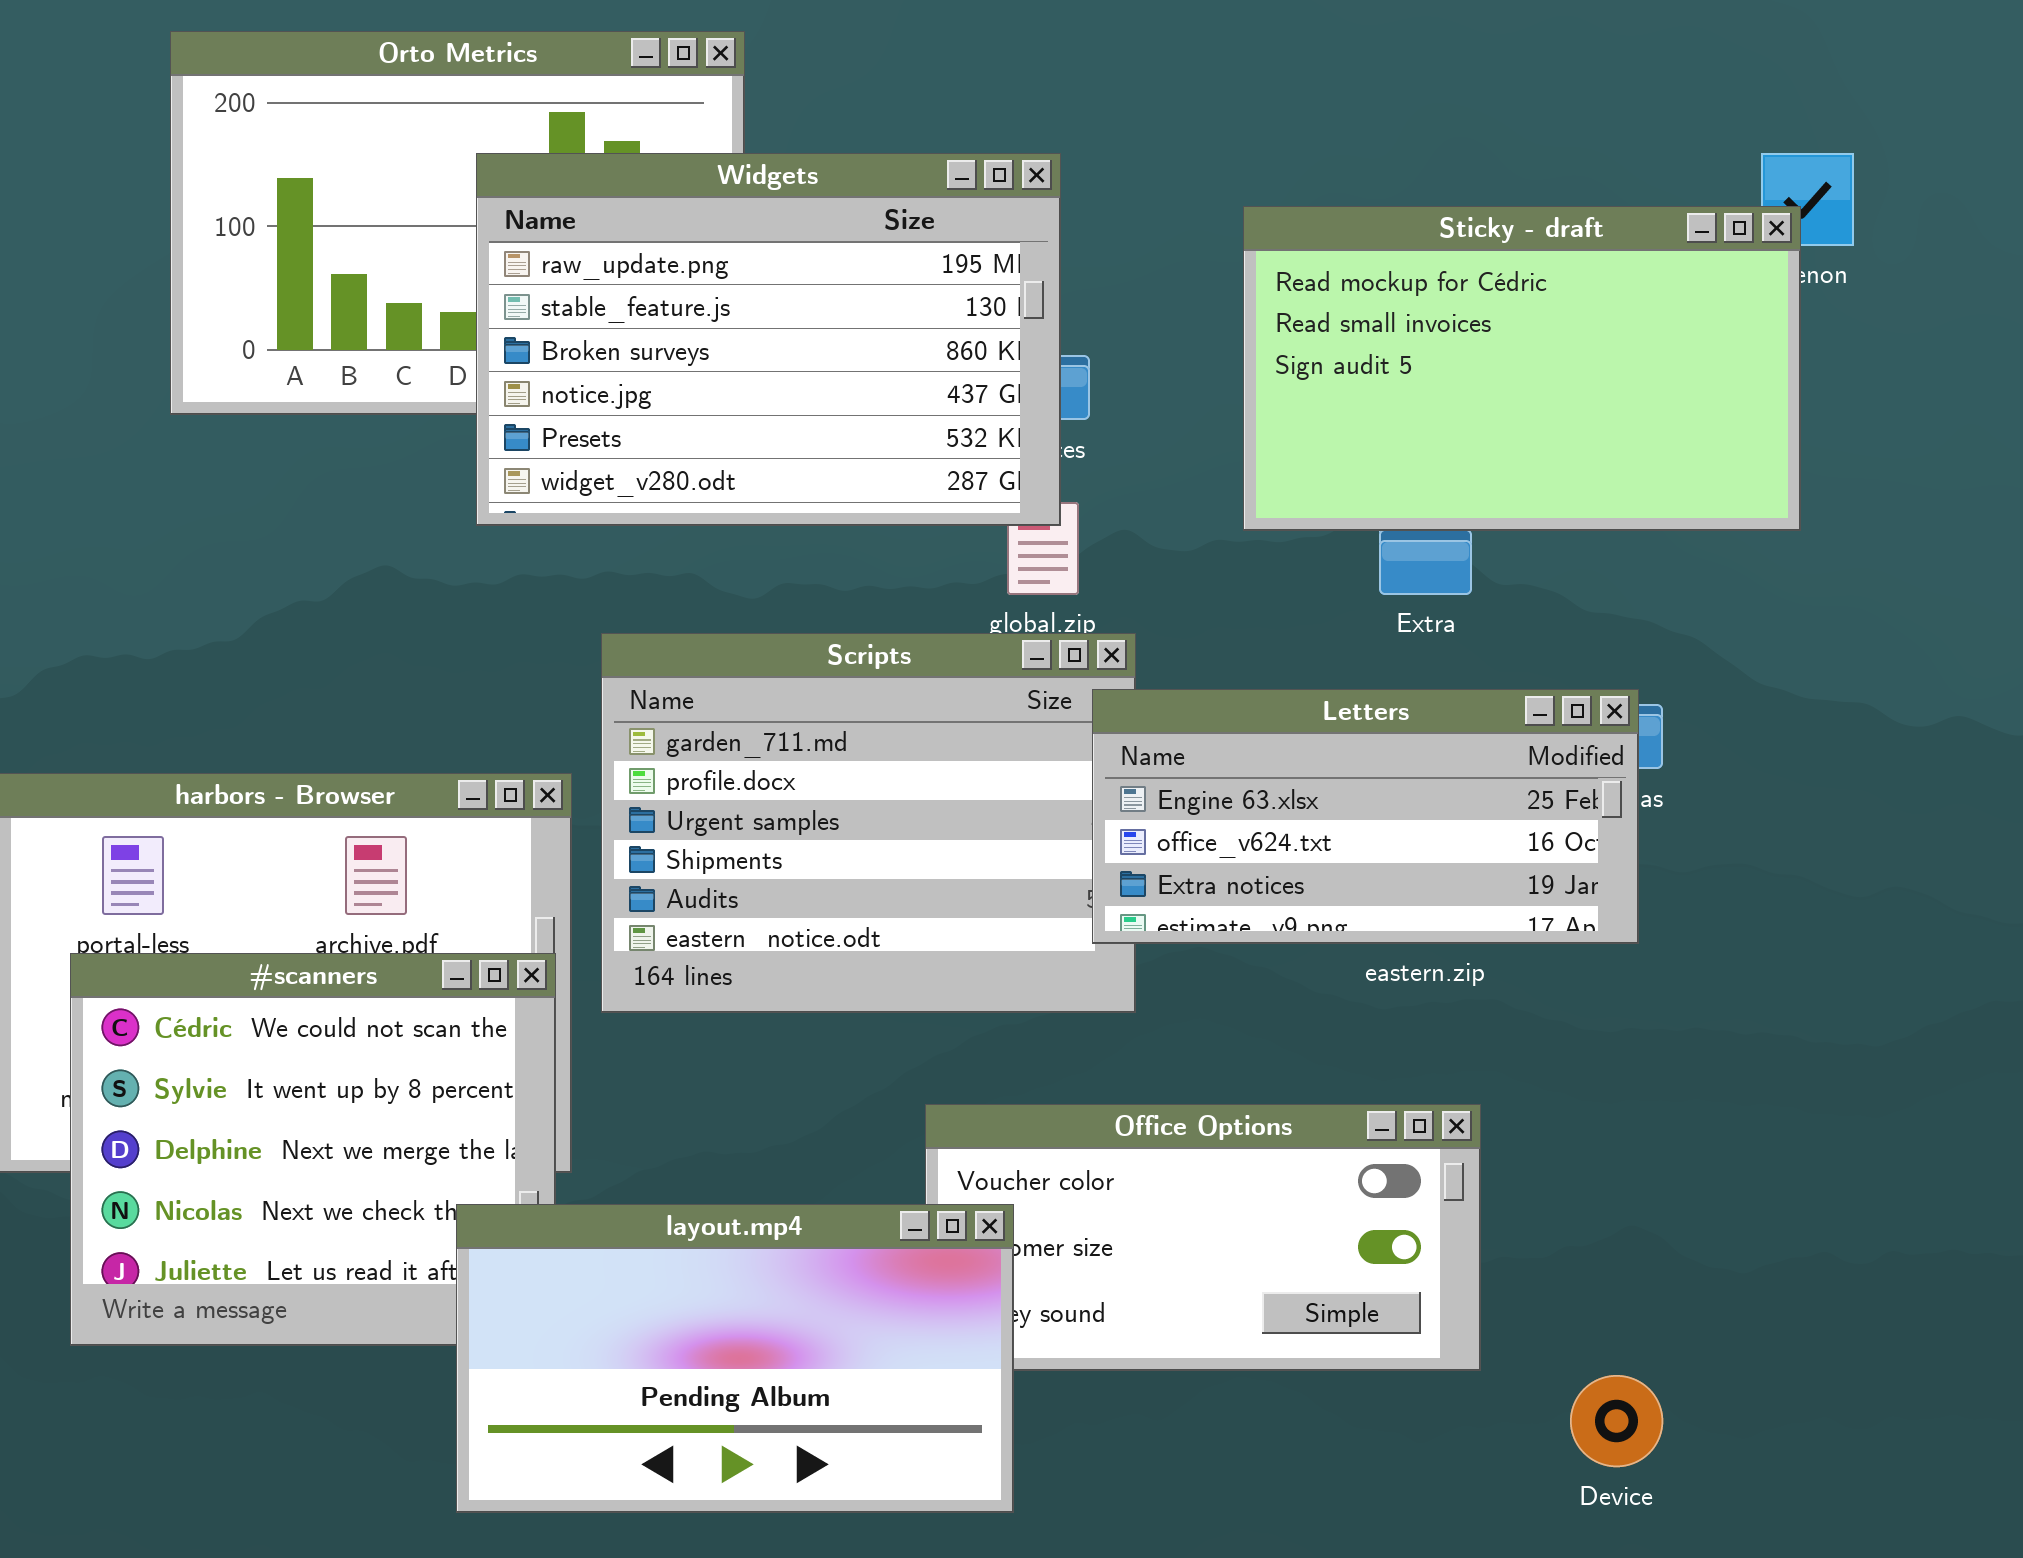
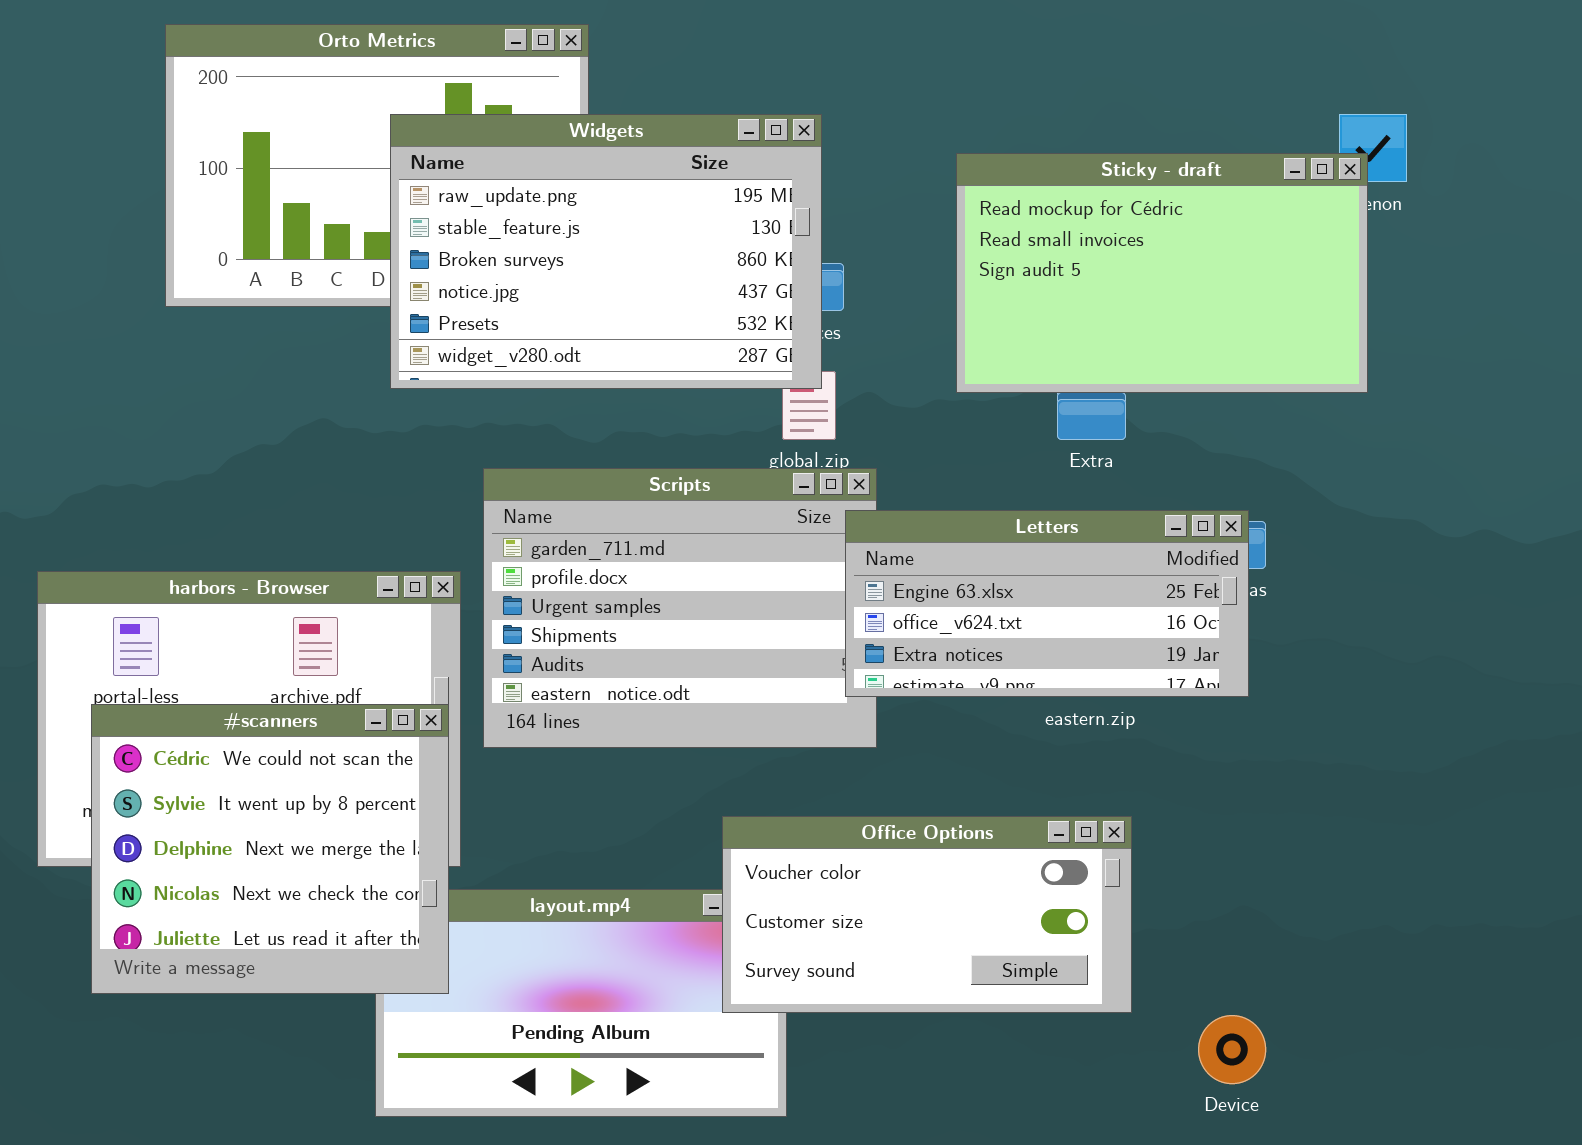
#scanners: [70,953,556,1346] -> [91,704,449,994], raised
Office Options: [925,1104,1481,1371] -> [722,816,1132,1013], raised

